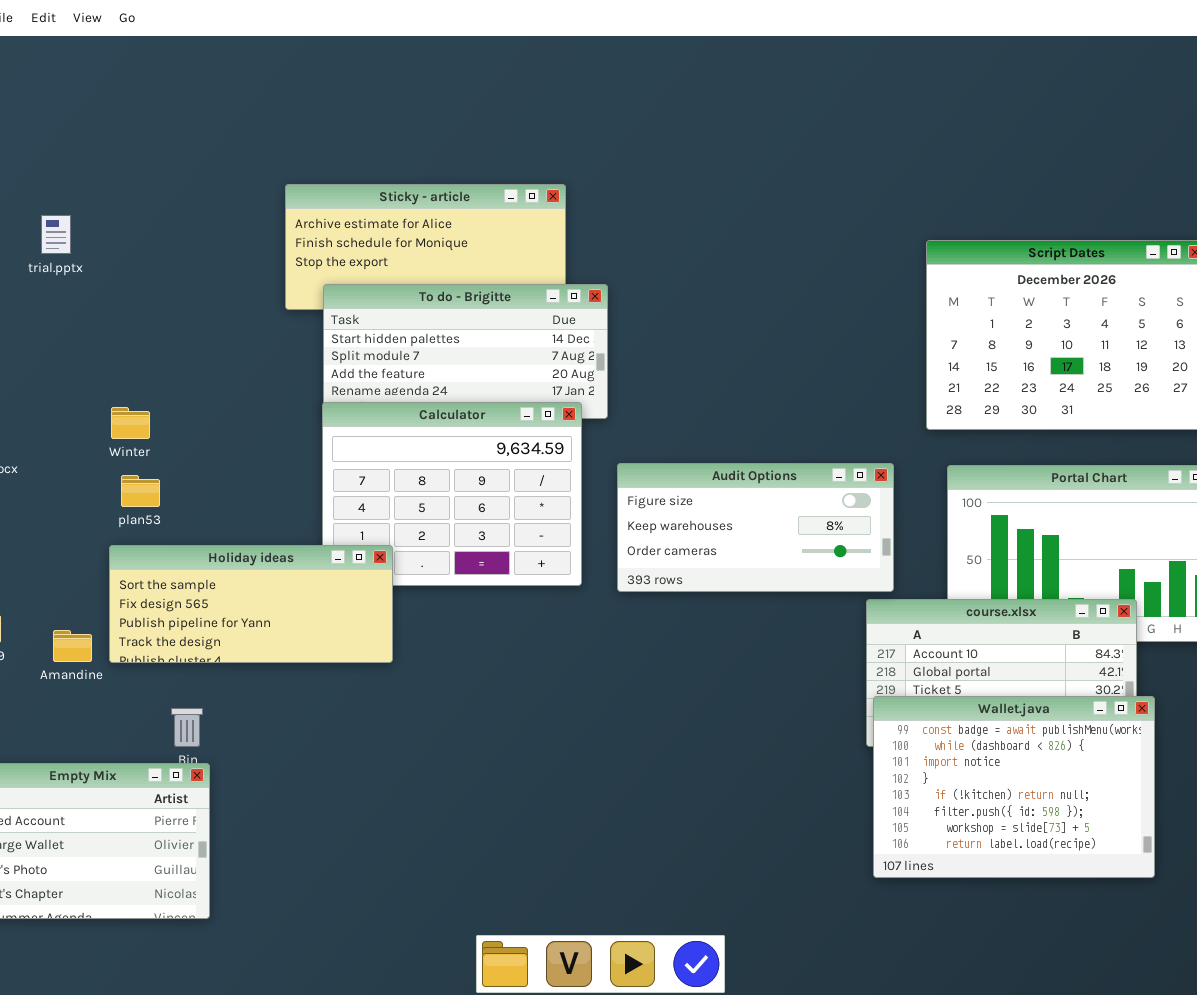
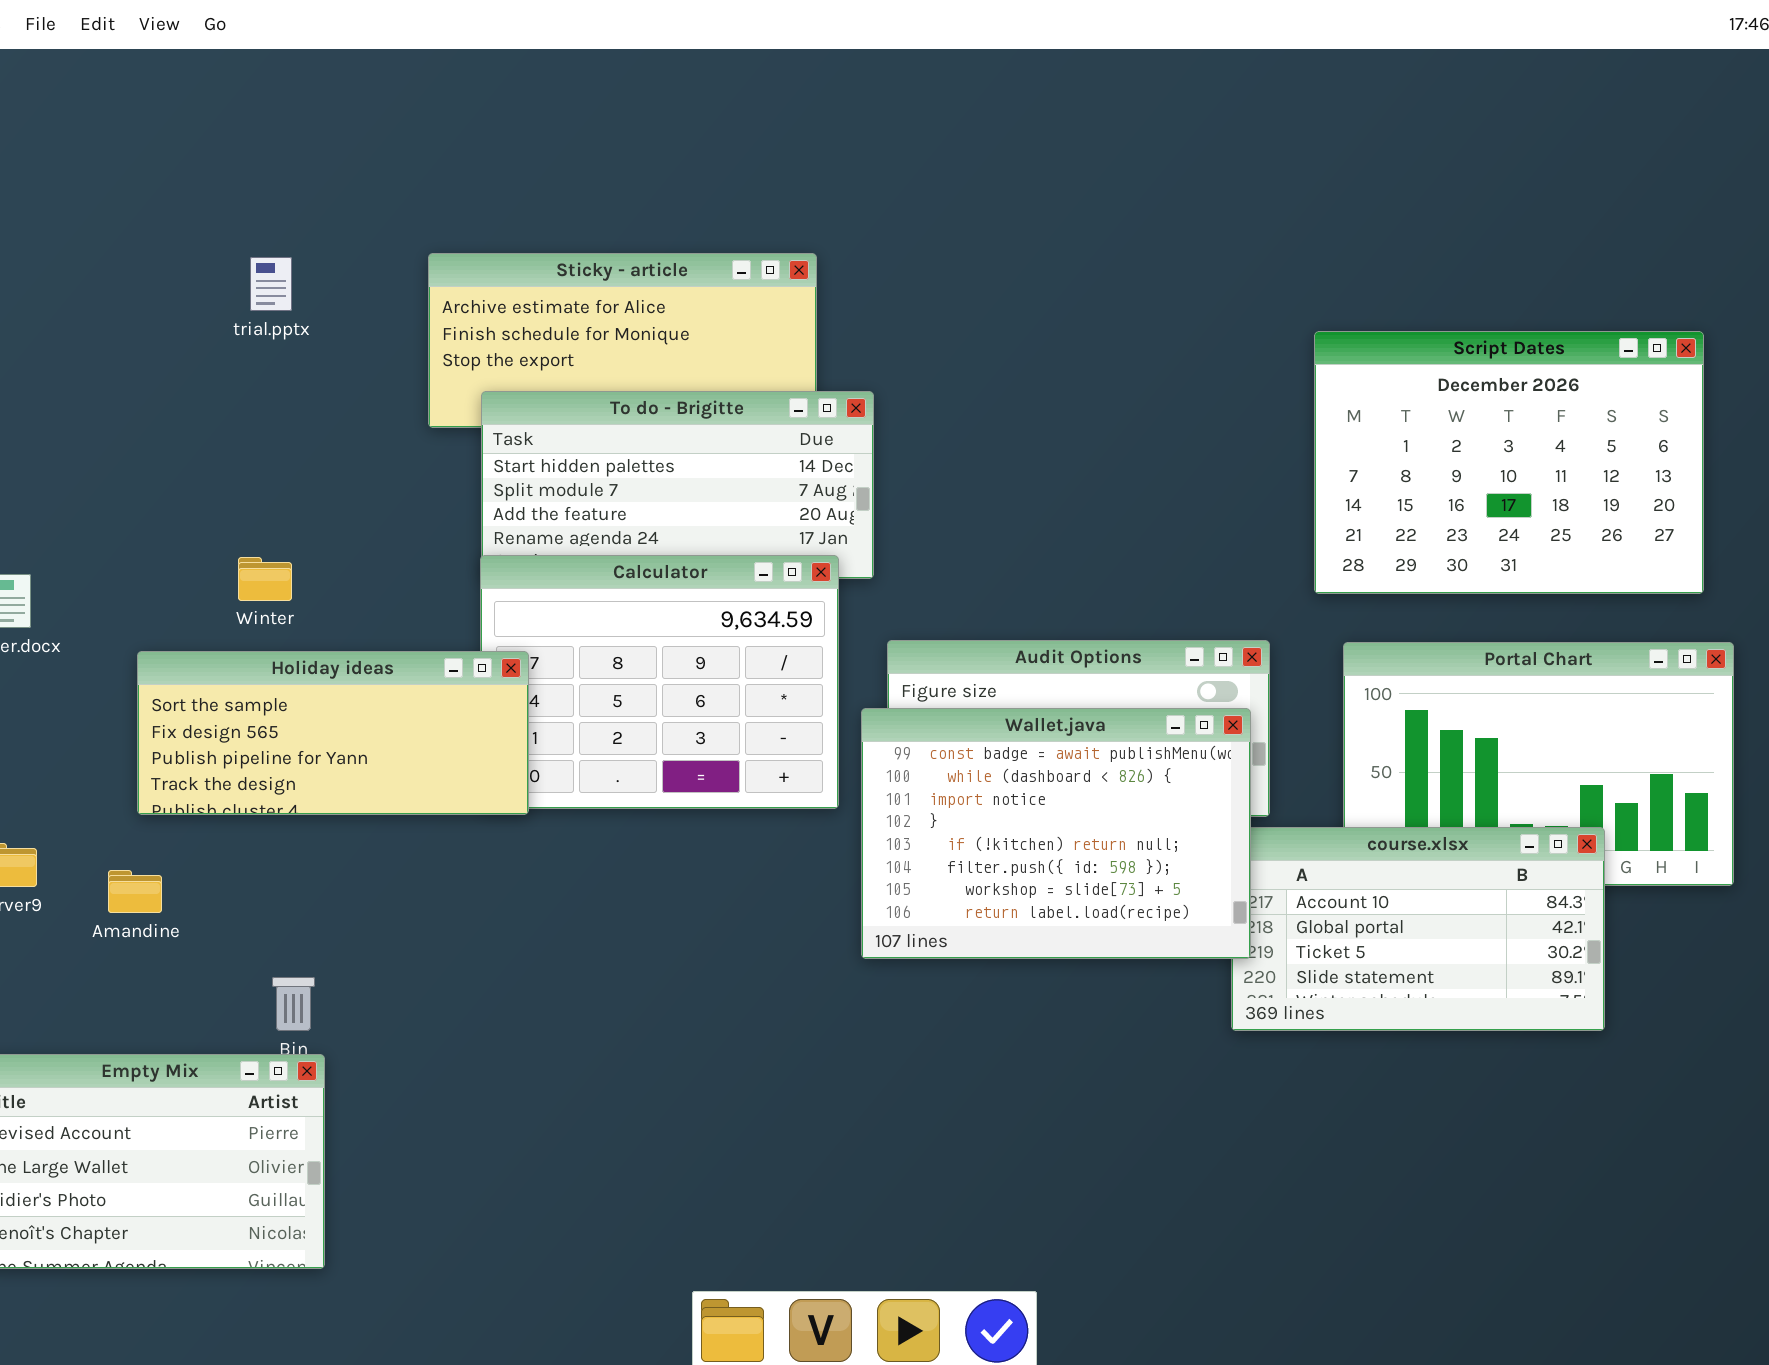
trial.pptx: [41,215,71,254] -> [250,257,292,311], moved
Winter: [111,407,150,439] -> [238,557,292,601], moved
Holiday ideas: [109,545,393,663] -> [137,651,529,815], moved
Wallet.java: [873,696,1155,878] -> [861,708,1251,959], moved

